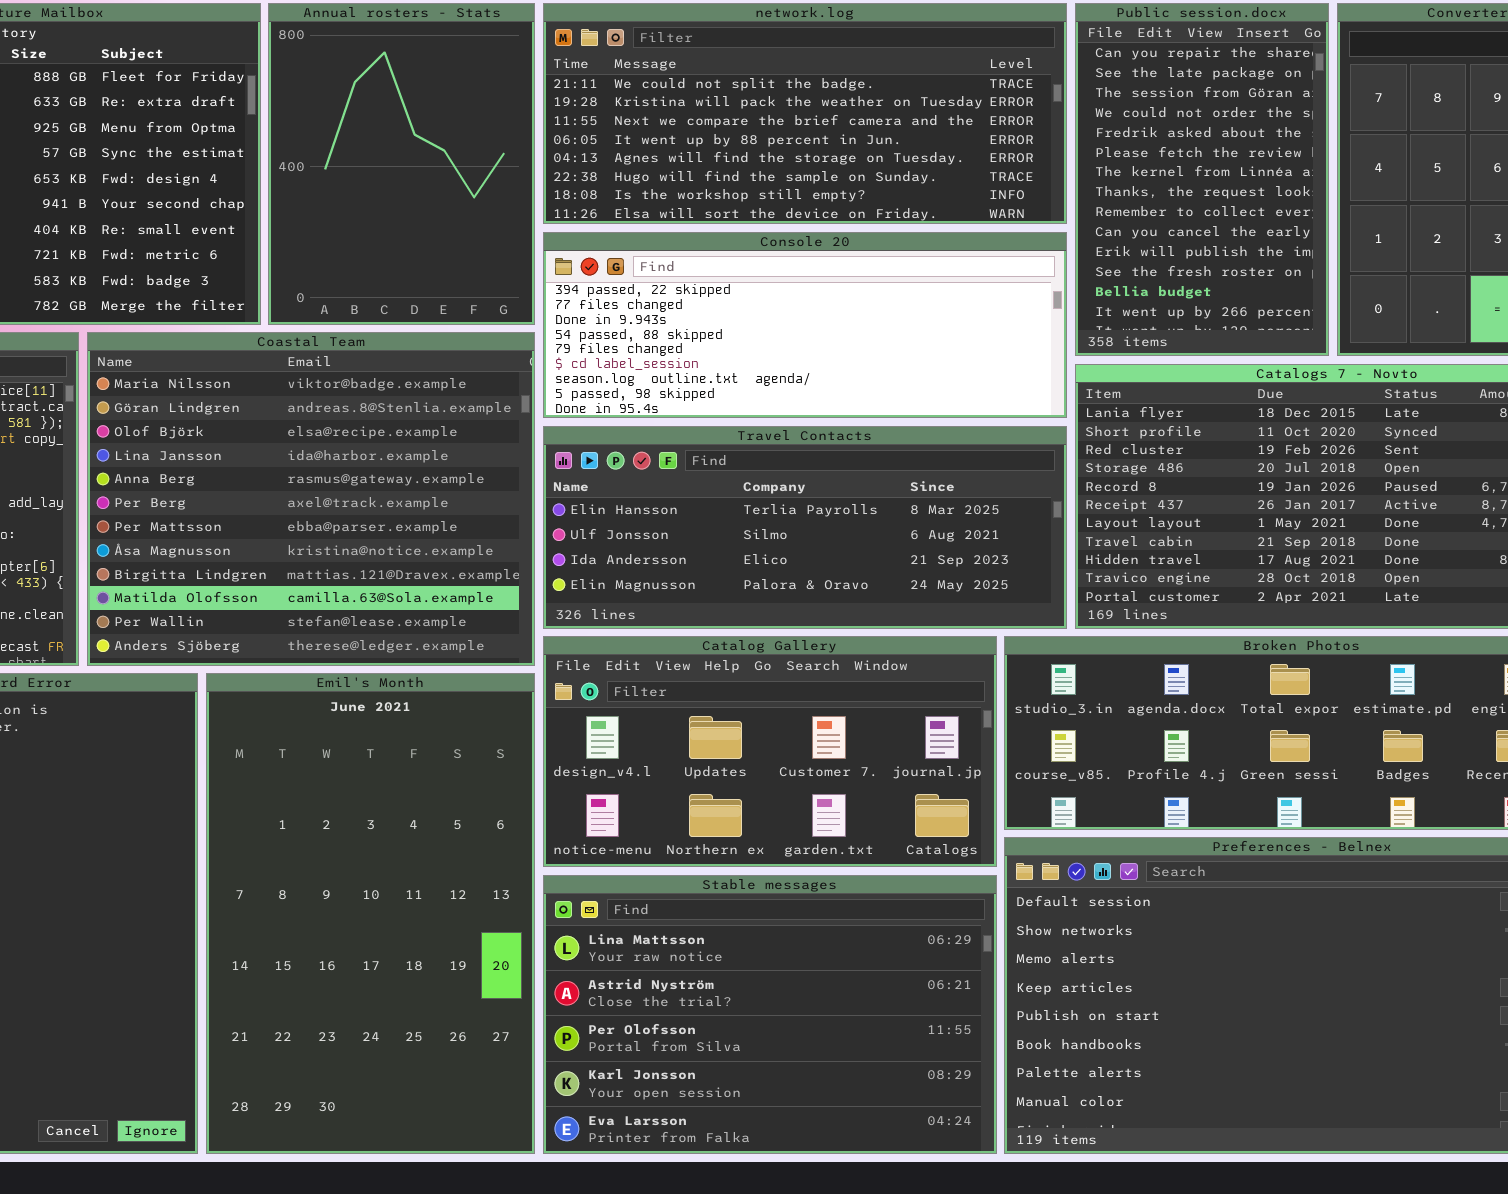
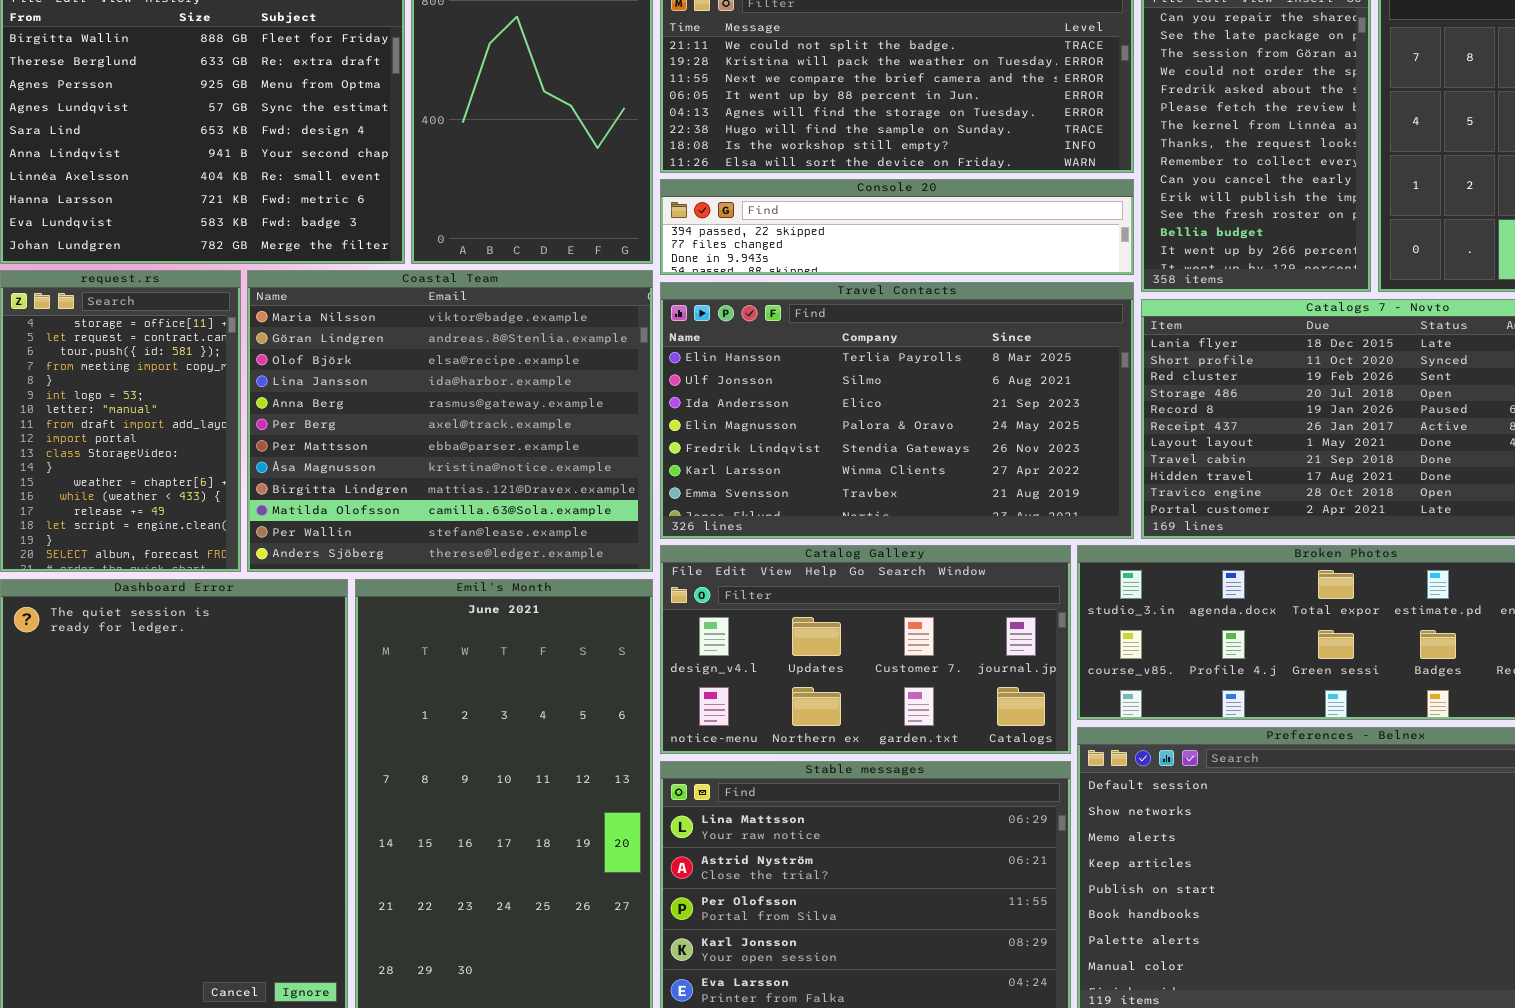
Console 20: [543,232,1067,418] -> [660,179,1134,275], resized
Travel Contacts: [543,426,1067,629] -> [660,282,1134,539], resized

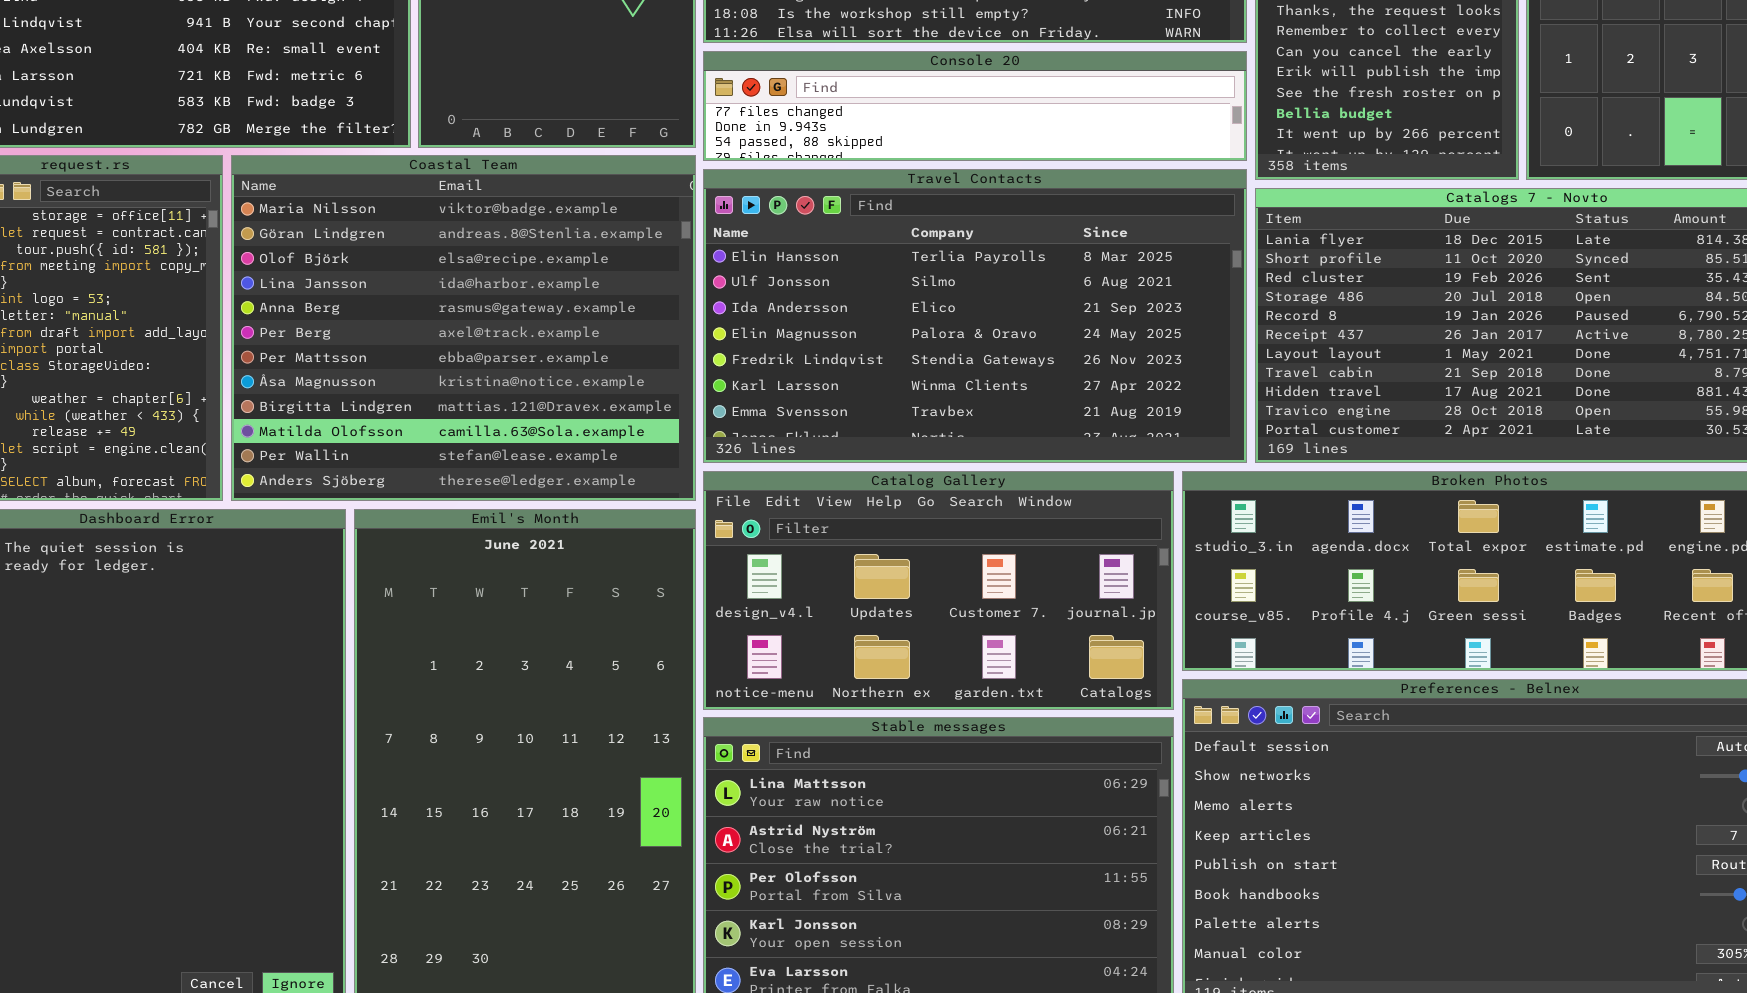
Console 20: [660,179,1134,275] -> [703,51,1247,161], scrolled down 1 row

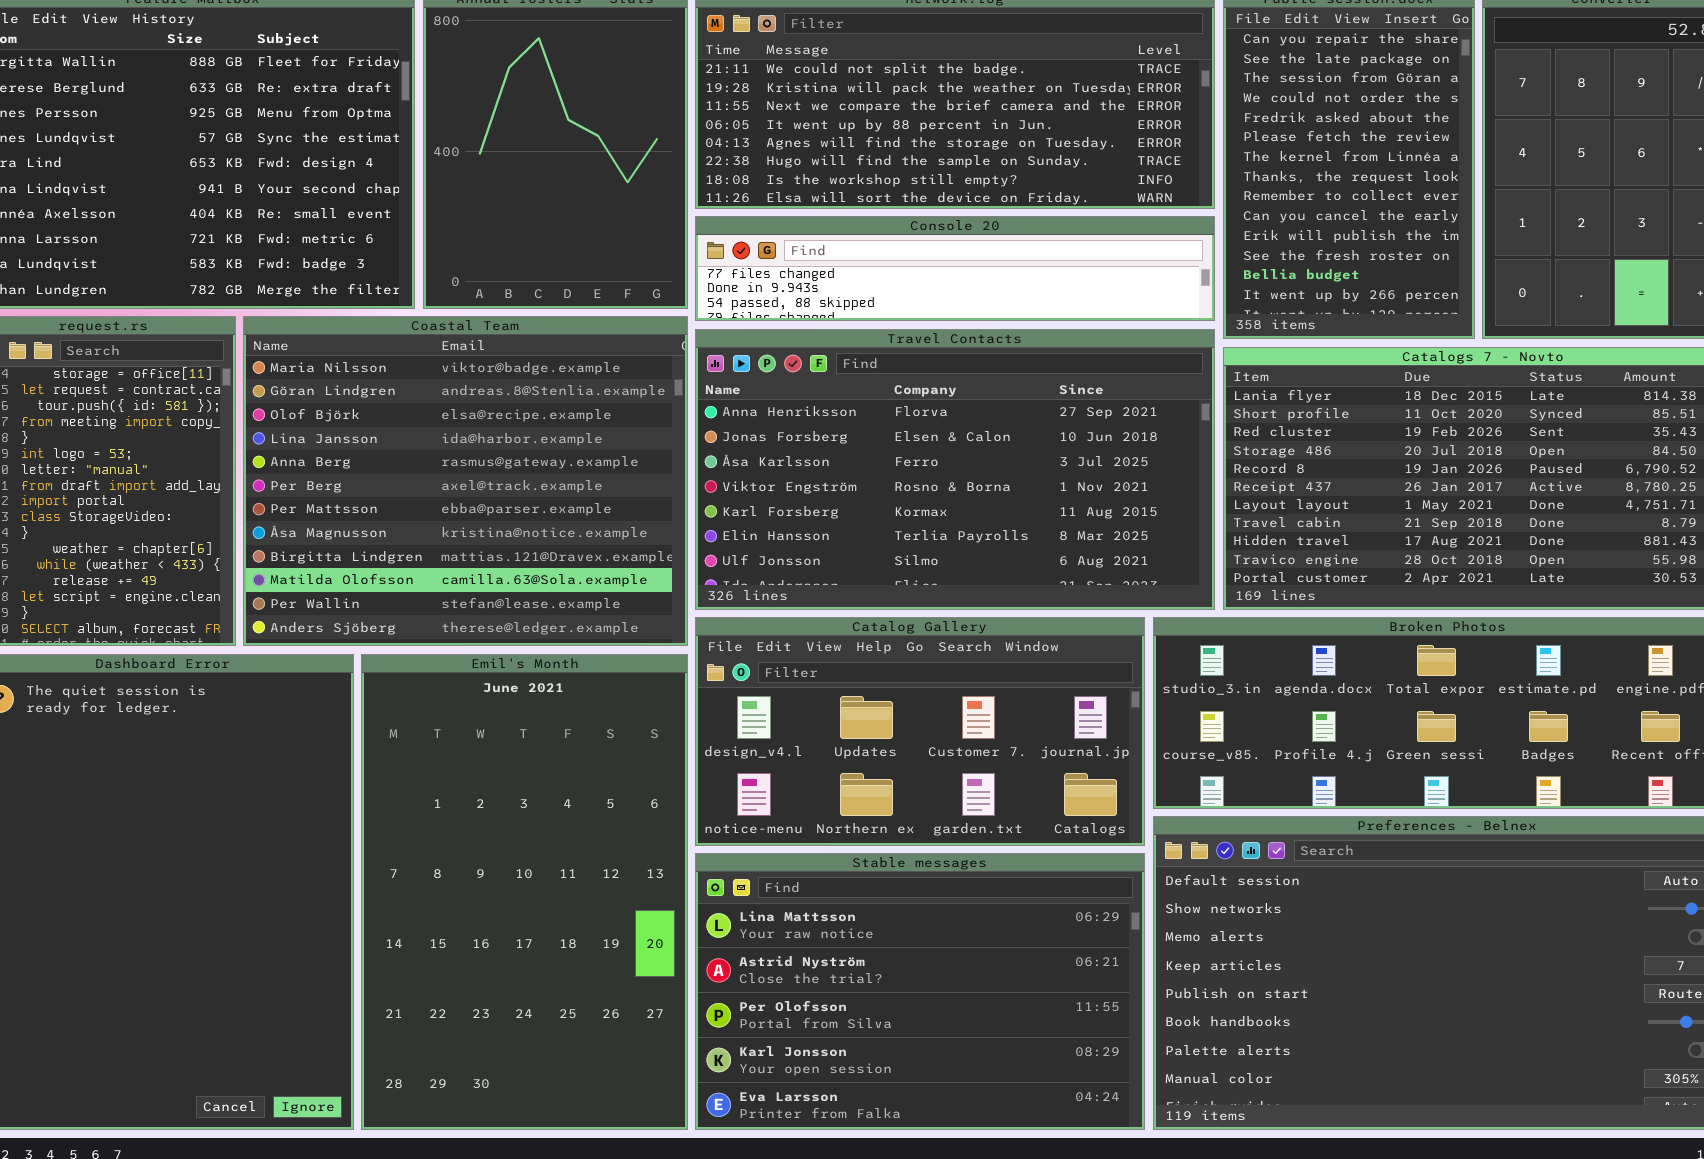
Travel Contacts: [703,169,1247,463] -> [695,329,1215,610], scrolled up 5 rows

